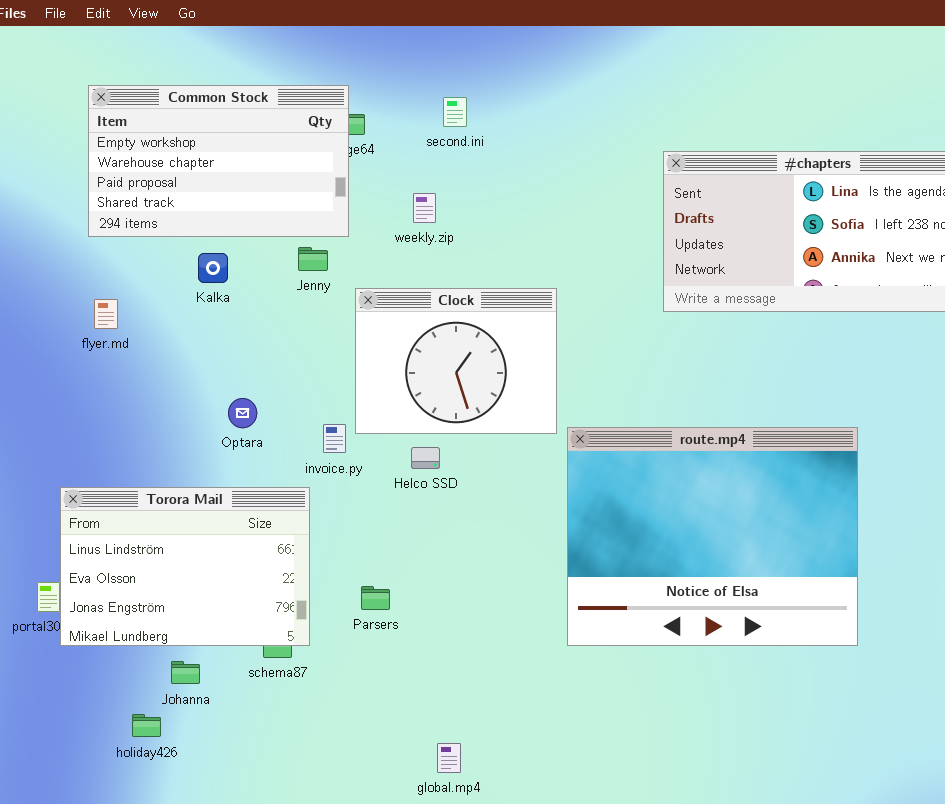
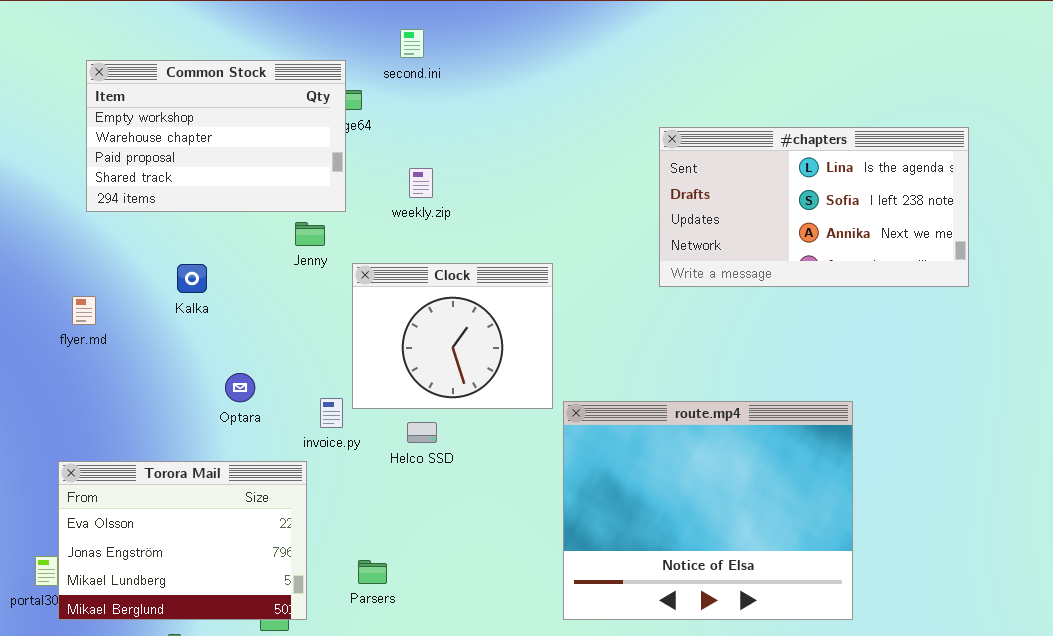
second.ini: [443,97,467,127] -> [400,29,424,58], moved
Kalka: [198,253,228,283] -> [177,264,207,293], moved
flyer.md: [94,299,118,329] -> [72,296,96,325], moved
Torora Mail: [60,487,310,646] -> [58,461,307,620], scrolled down 1 row

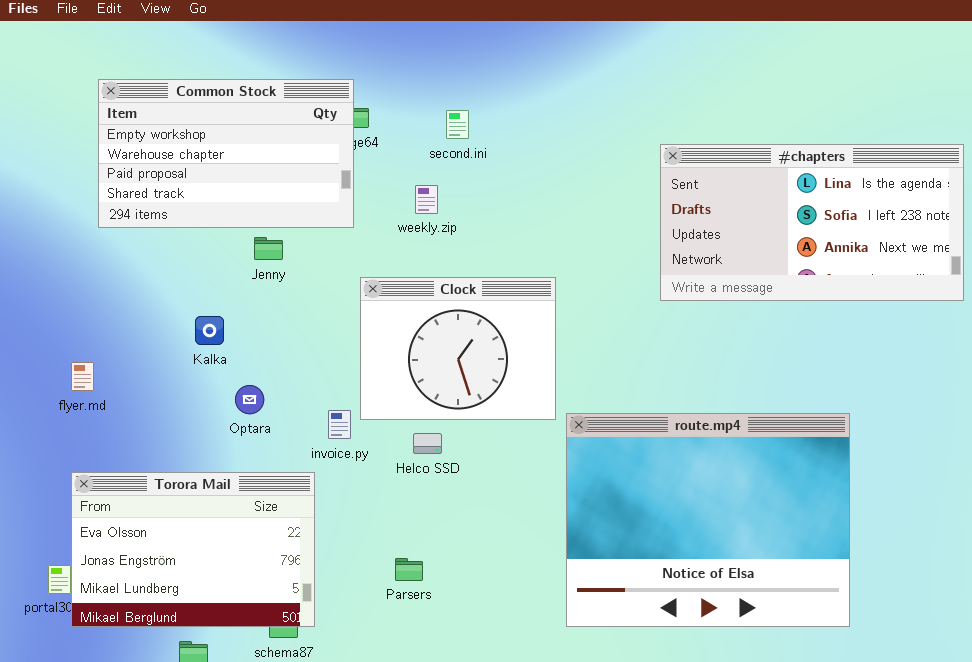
second.ini: [400,29,424,58] -> [446,110,469,139], moved
Jenny: [295,222,325,246] -> [254,237,283,260], moved
Kalka: [177,264,207,293] -> [195,316,224,345], moved
flyer.md: [72,296,96,325] -> [71,362,94,391], moved
Parsers: [358,560,387,584] -> [395,558,423,581], moved

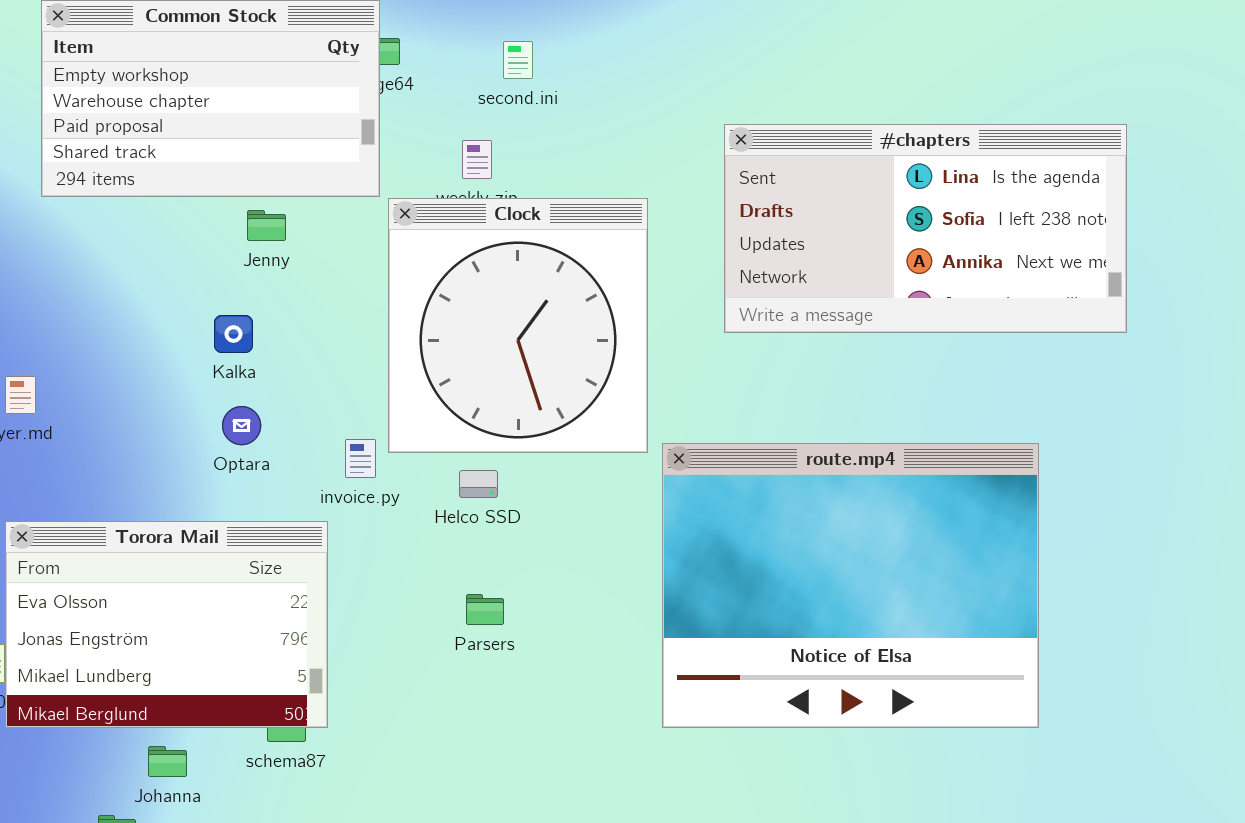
#chapters: [660,144,964,301] -> [724,124,1127,333], moved
Clock: [360,277,556,420] -> [388,198,648,453], resized
Kalka: [195,316,224,345] -> [214,315,253,353], moved
Parsers: [395,558,423,581] -> [466,594,504,625], moved

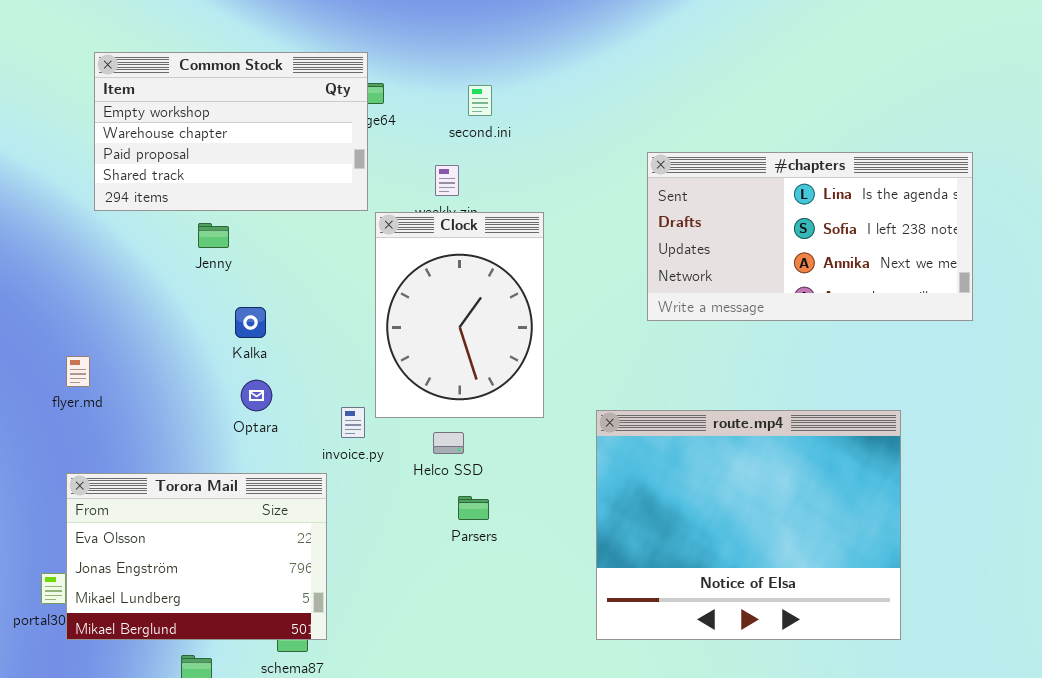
Clock: [388,198,648,453] -> [375,212,544,418], resized
Jenny: [247,210,286,241] -> [198,223,229,248], moved
Parsers: [466,594,504,625] -> [458,496,489,520], moved

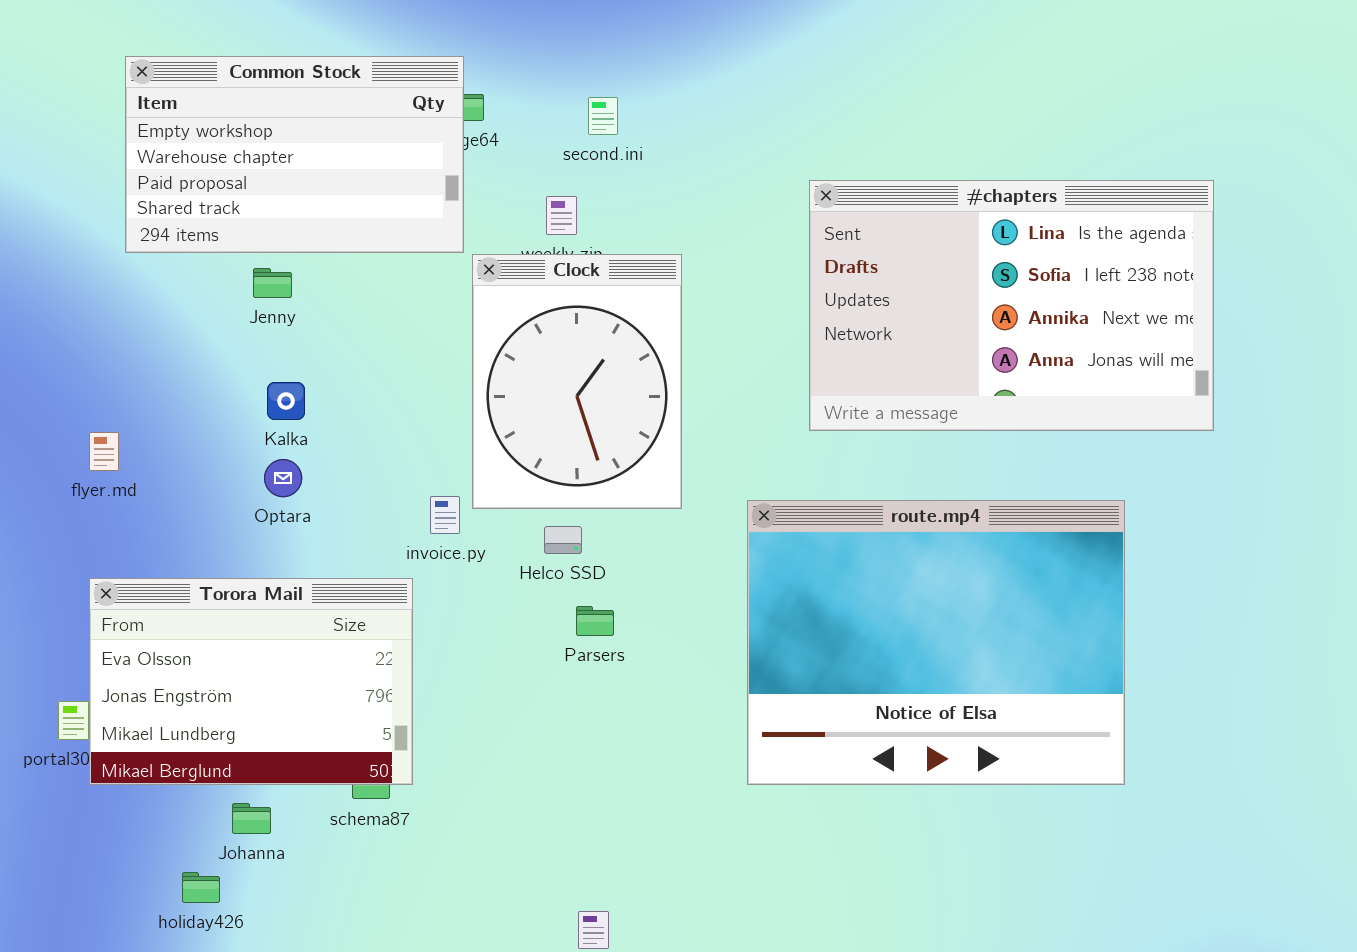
#chapters: [647,152,973,321] -> [809,180,1214,431], resized
Kalka: [235,307,266,338] -> [267,382,305,420], moved
Optara: [241,380,272,411] -> [264,459,302,497], moved

